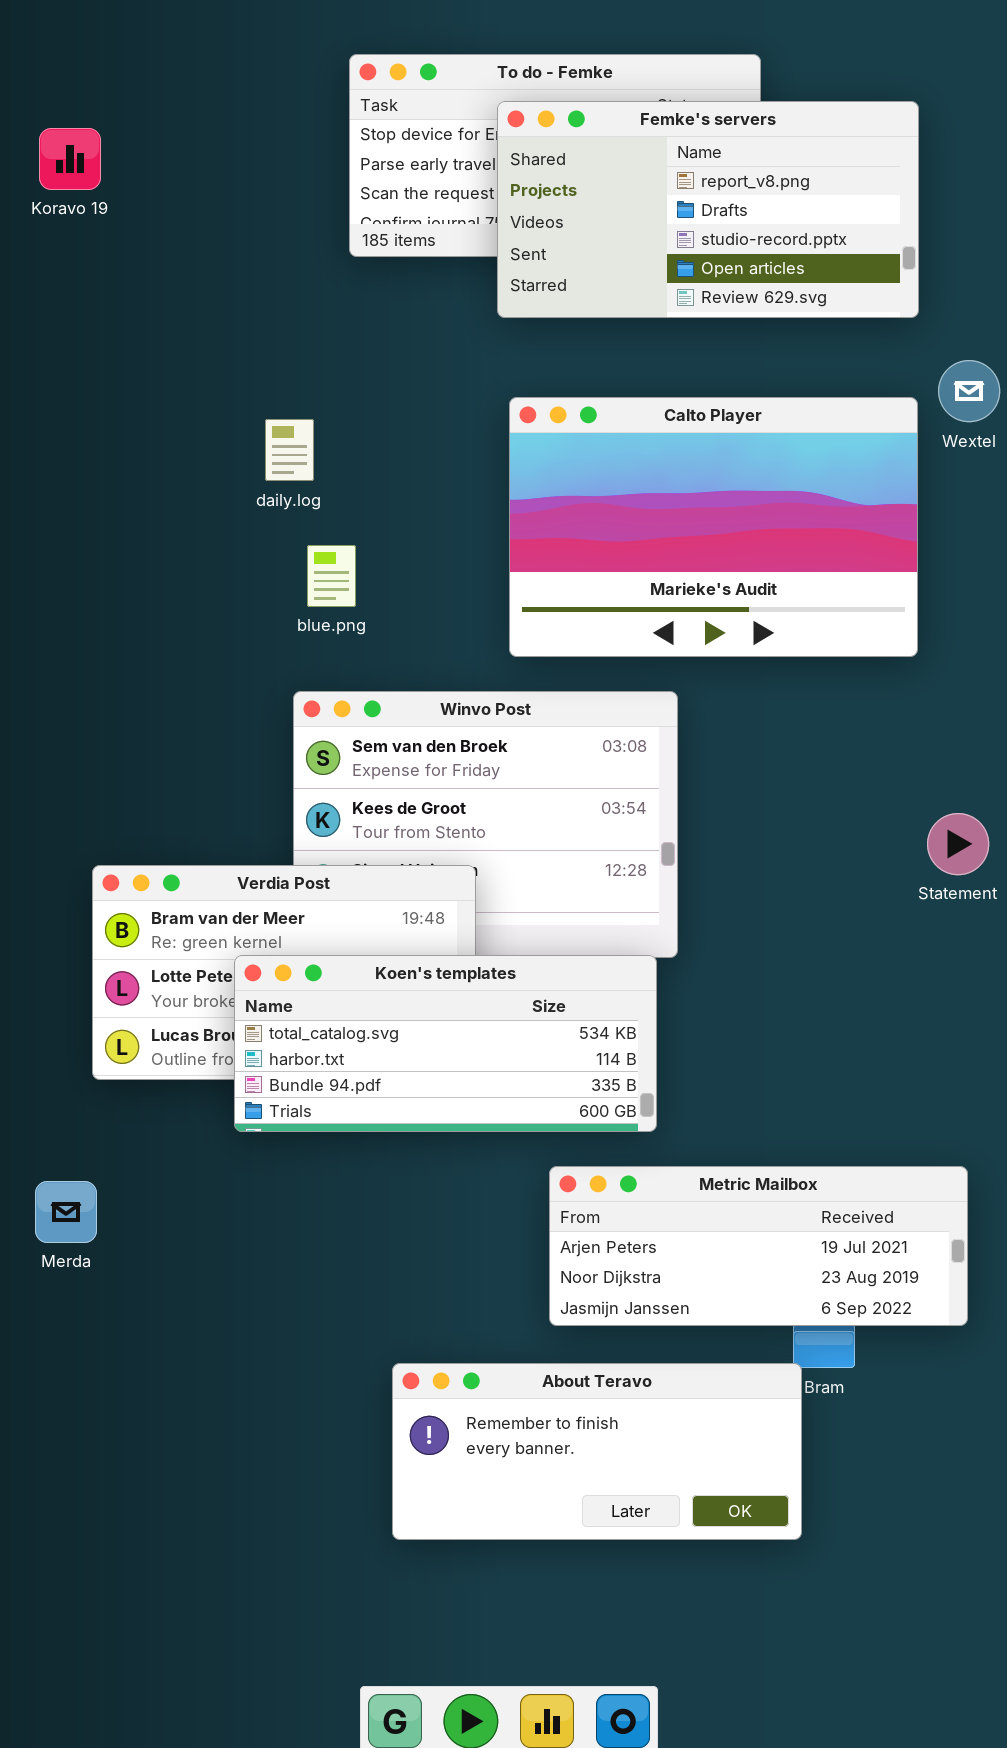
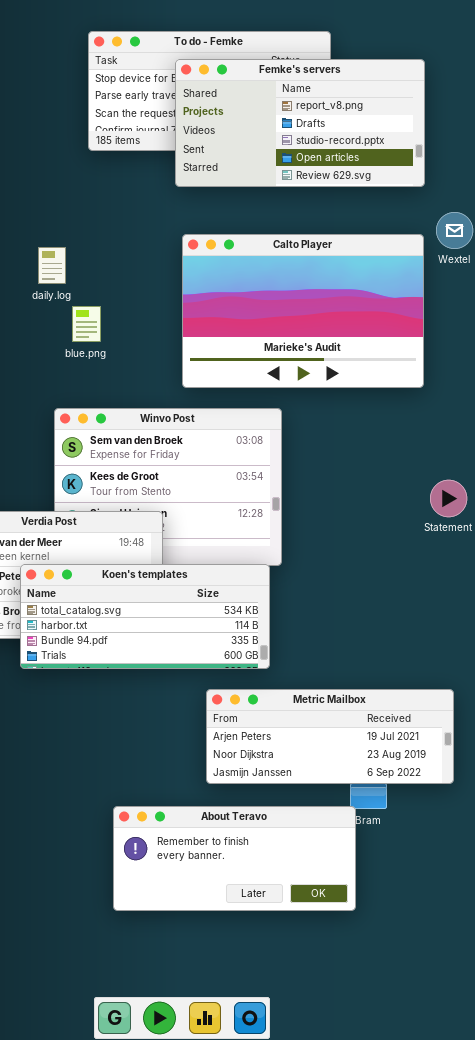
blue.png: [307,545,356,607] -> [72,306,101,342], moved

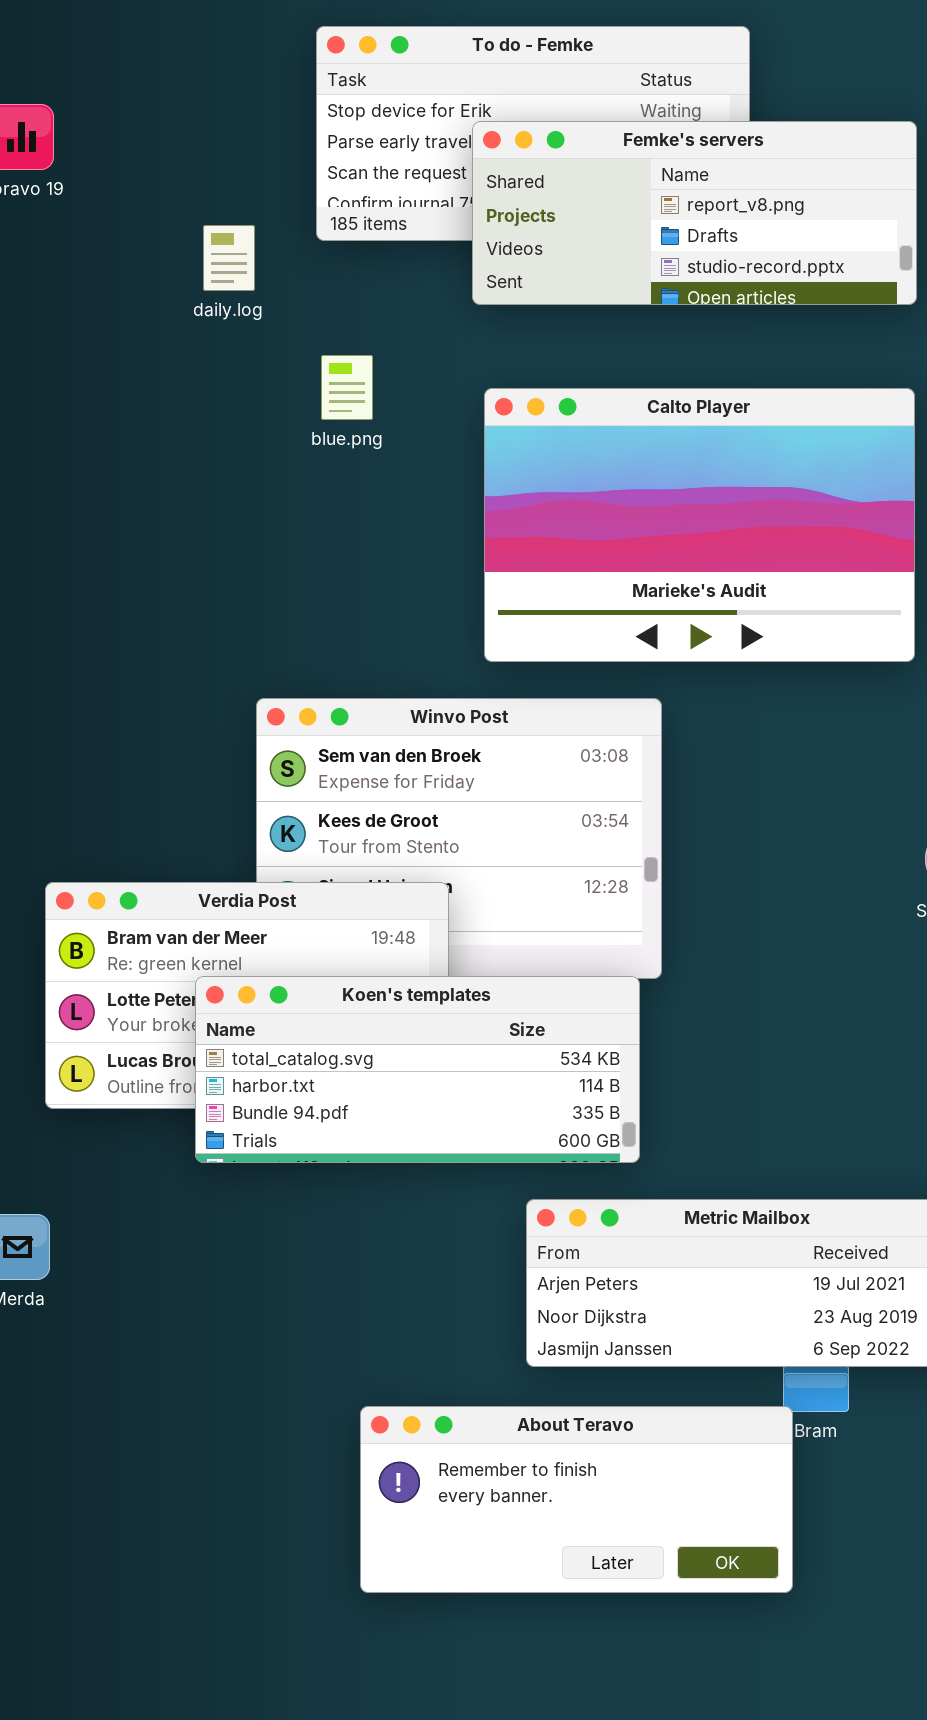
Femke's servers: [175,59,425,187] -> [472,121,917,305], resized
daily.log: [38,247,66,284] -> [203,225,255,291], moved
blue.png: [72,306,101,342] -> [321,355,373,420], moved

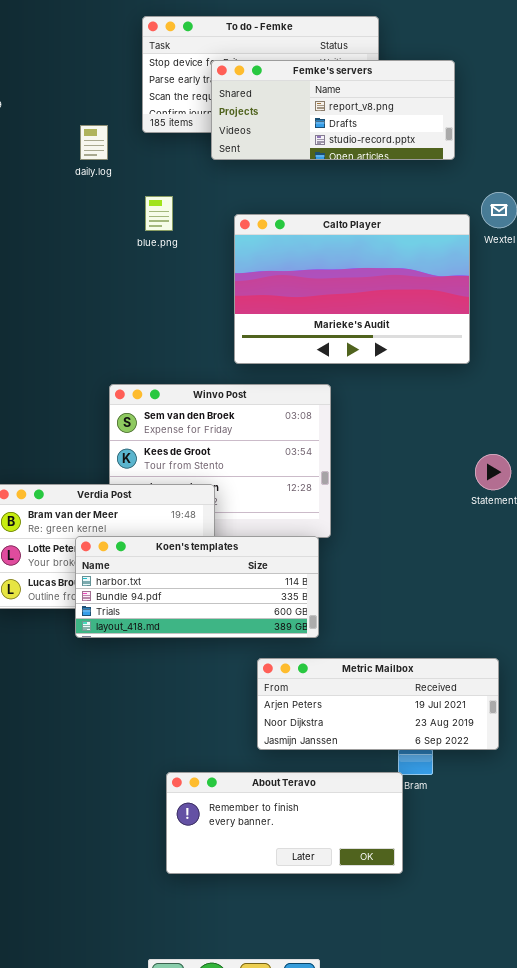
Femke's servers: [472,121,917,305] -> [211,60,455,160], moved
Koen's templates: [195,976,640,1163] -> [75,536,319,638], scrolled down 1 row

